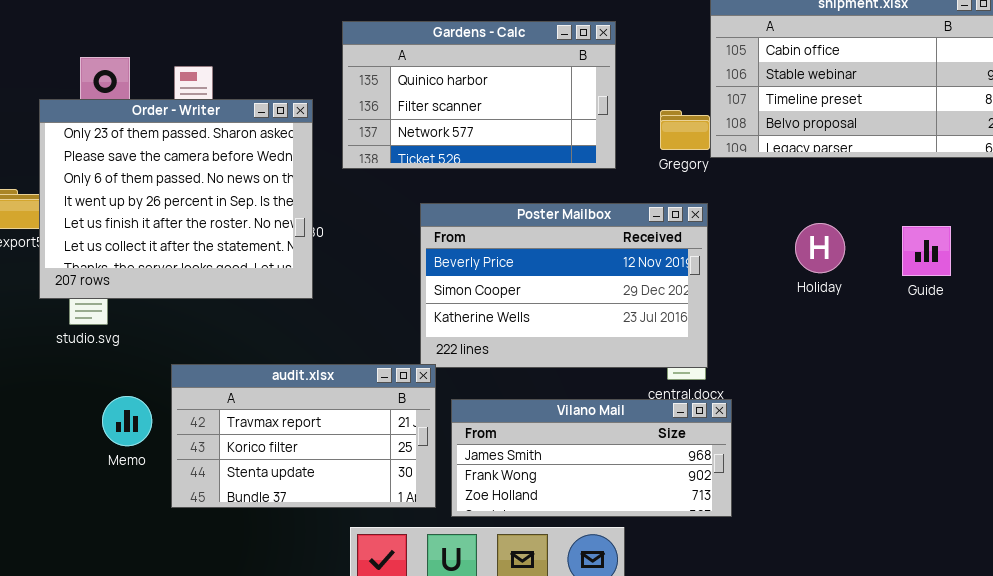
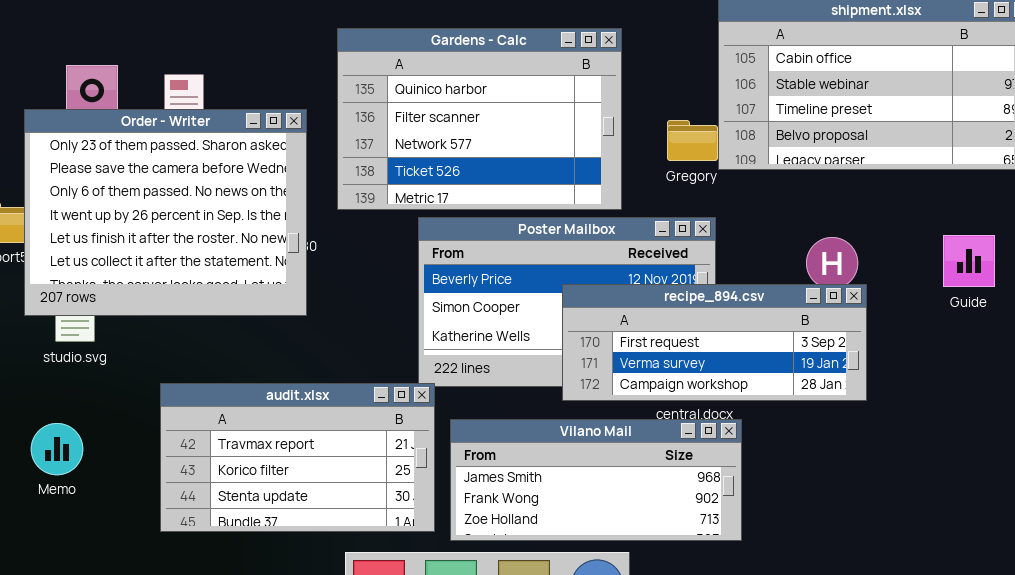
Gardens - Calc: [342,21,616,169] -> [337,28,622,210], resized
Guide: [902,226,951,276] -> [943,235,995,287], moved
recipe_894.csv: none -> [562,284,867,401], opened
Memo: [102,396,152,446] -> [31,423,83,475], moved

